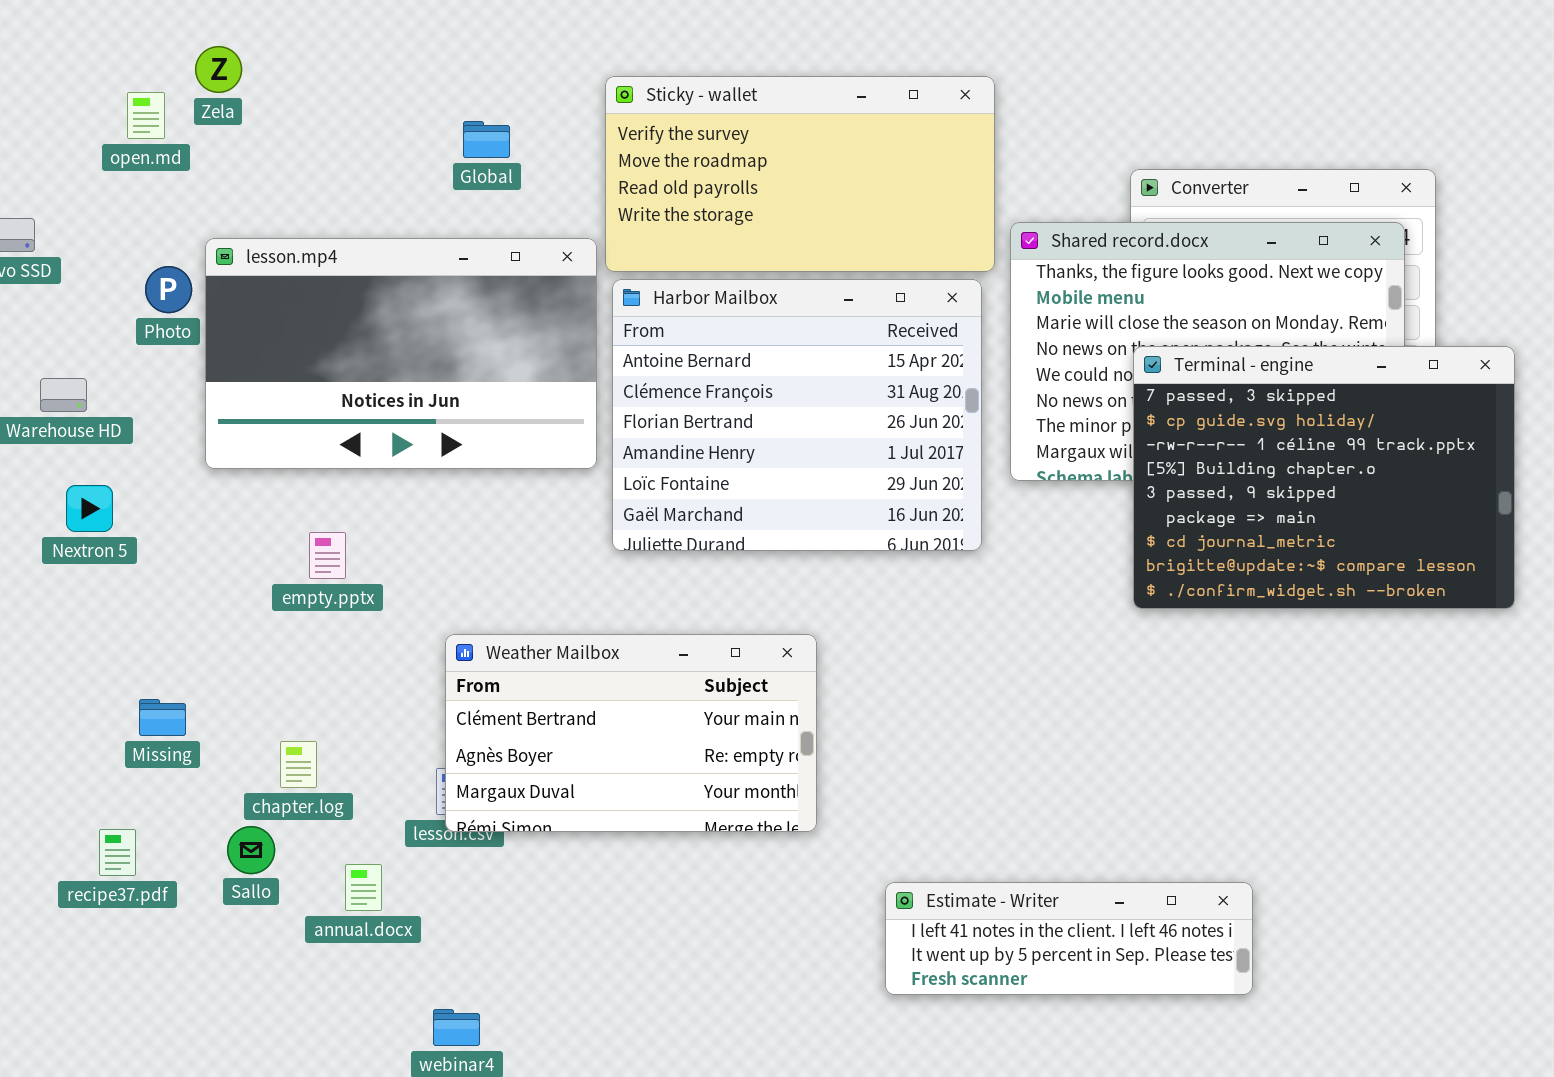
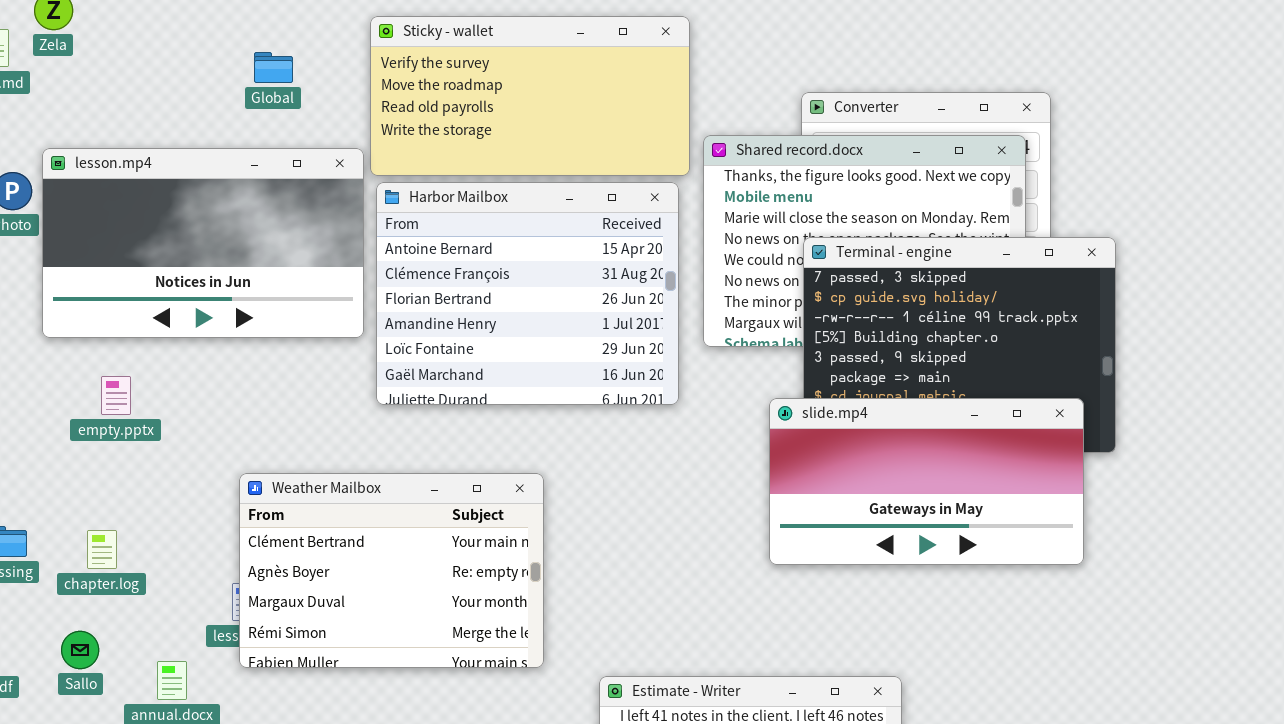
empty.pptx: [309,532,346,579] -> [101,376,131,415], moved
slide.mp4: none -> [769,398,1084,565], opened
Weather Mailbox: [445,634,817,832] -> [239,473,544,668], resized
chapter.log: [280,741,317,788] -> [87,530,117,569], moved

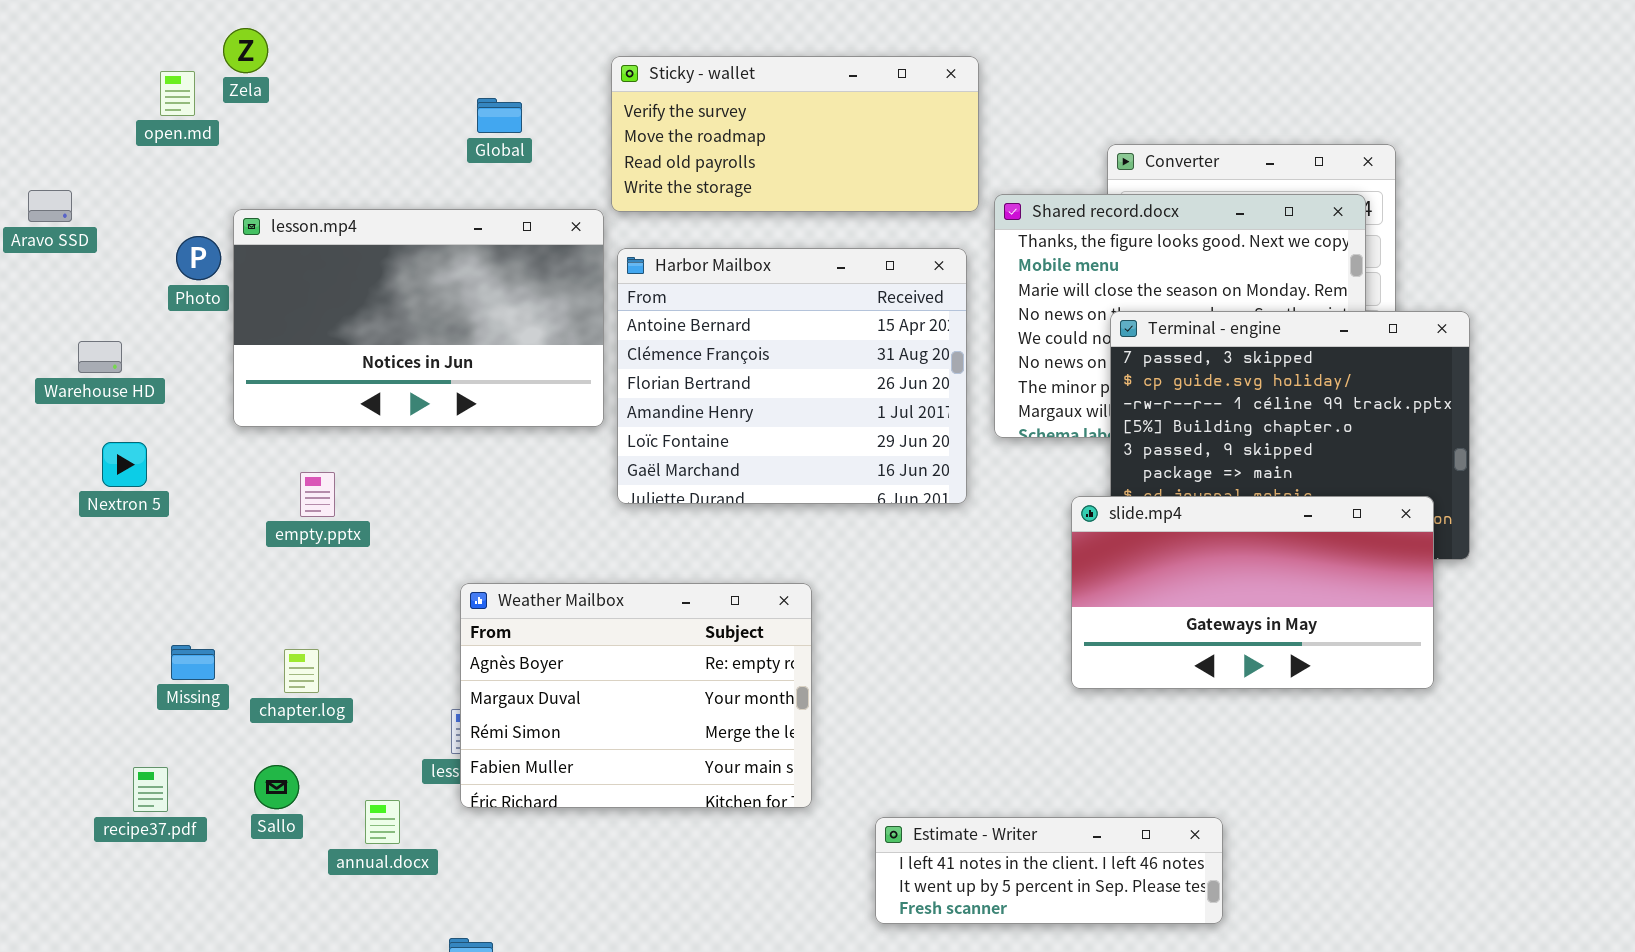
Sticky - wallet: [370,16,690,176] -> [611,56,979,212], resized
Weather Mailbox: [239,473,544,668] -> [460,583,812,808], scrolled down 1 row

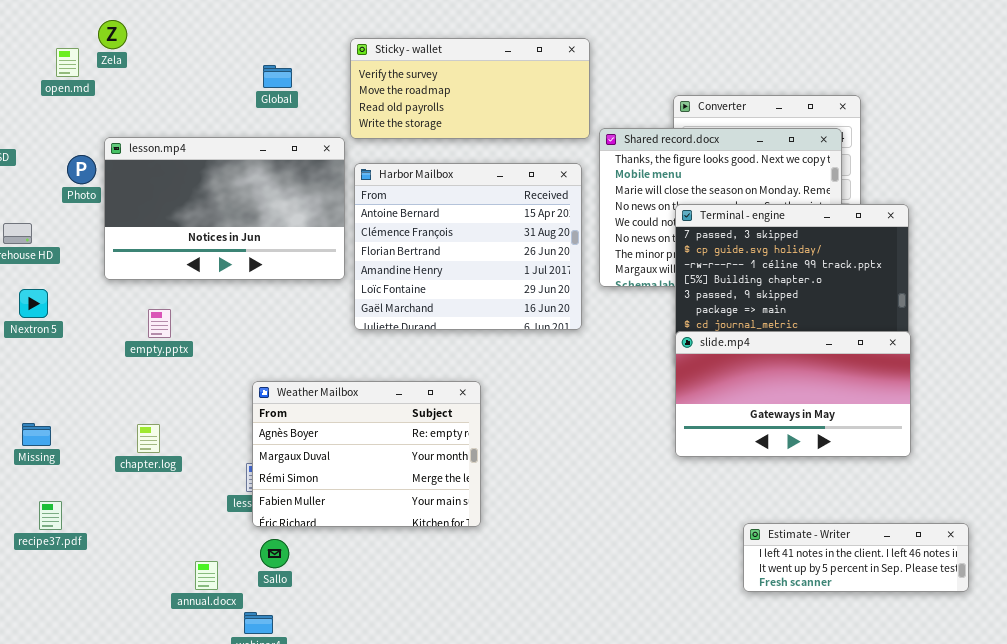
slide.mp4: [1071,496,1434,689] -> [675,331,911,457], moved
Missing: [171,645,215,680] -> [22,423,51,446], moved
Sallo: [254,765,299,809] -> [260,539,289,568], moved
annual.docx: [365,800,400,844] -> [195,561,218,590], moved
Estimate - Writer: [875,817,1223,924] -> [743,523,969,592], moved

